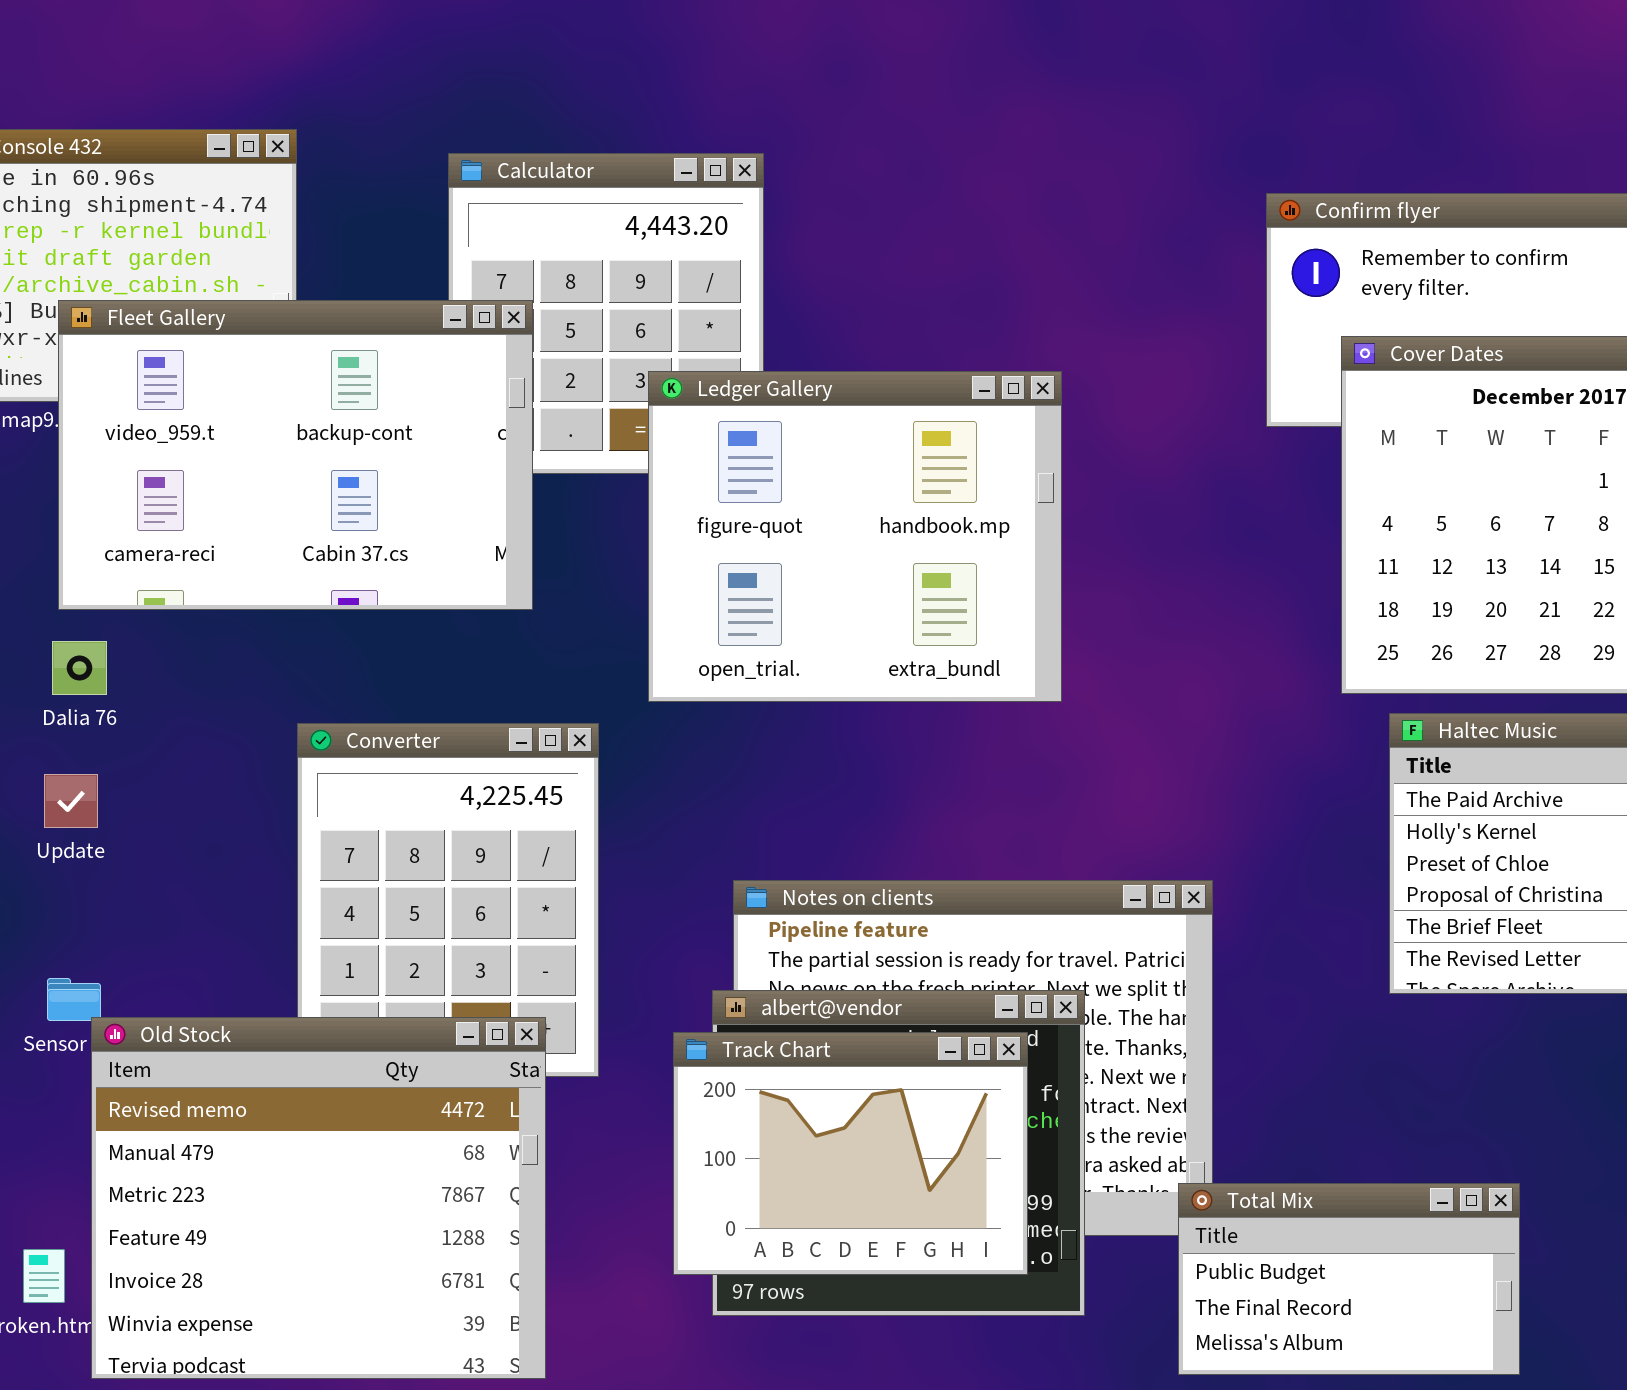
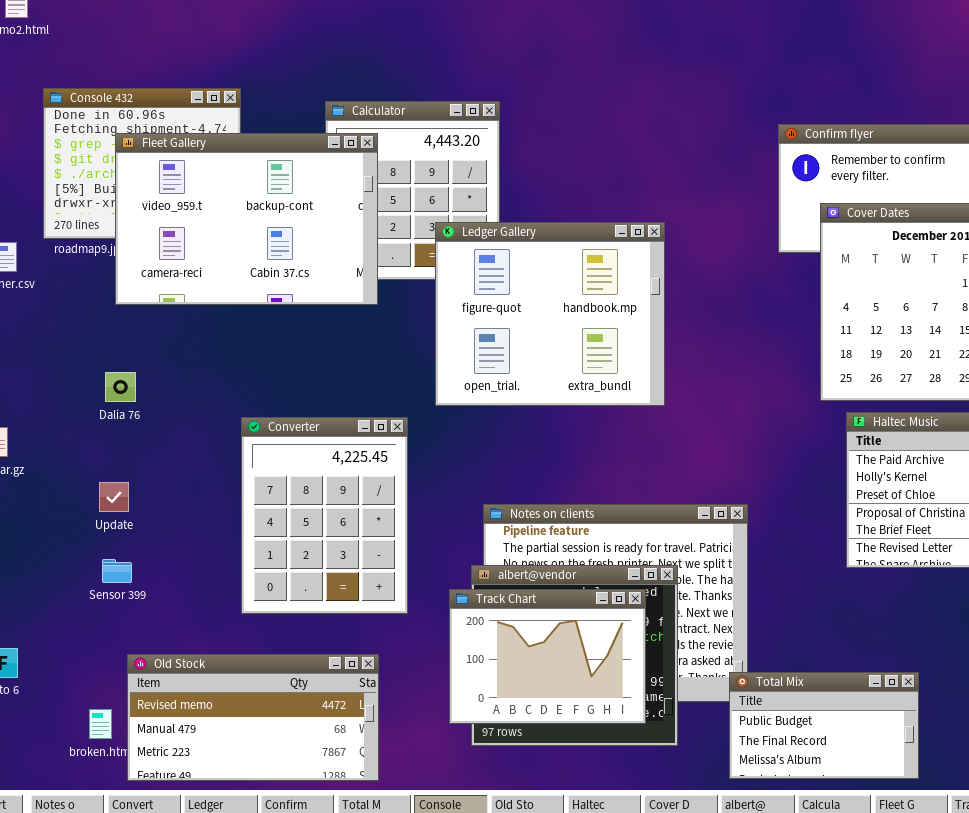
Fleet Gallery: [58,300,533,610] -> [115,133,378,305], moved
Update: [44,774,98,828] -> [99,482,129,512], moved
Old Stock: [91,1017,546,1379] -> [127,654,379,781], resized

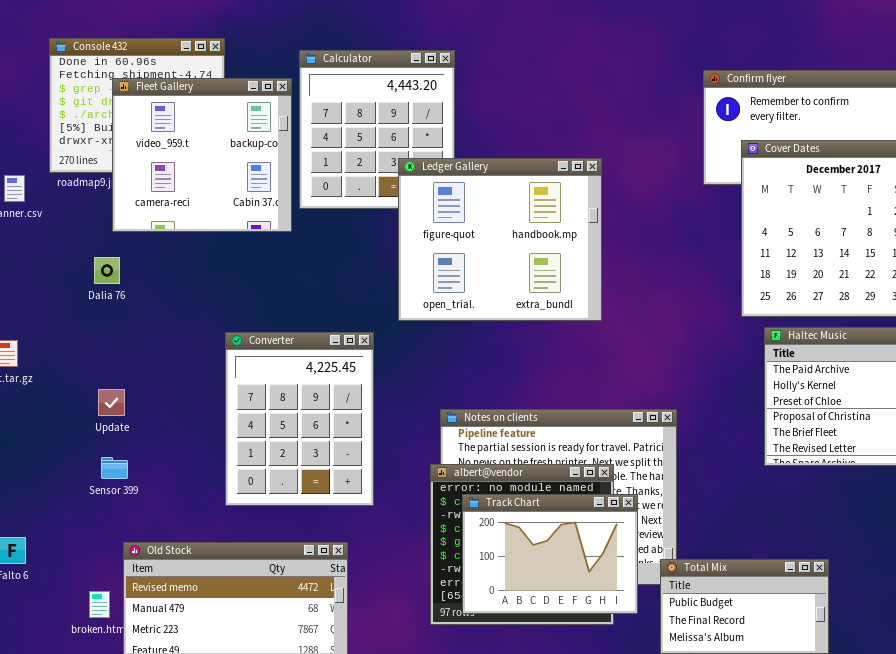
Fleet Gallery: [115,133,378,305] -> [112,78,292,232], resized
Dalia 76: [105,372,136,402] -> [94,257,120,284], moved
Track Chart: [449,589,646,724] -> [462,494,638,614], moved

